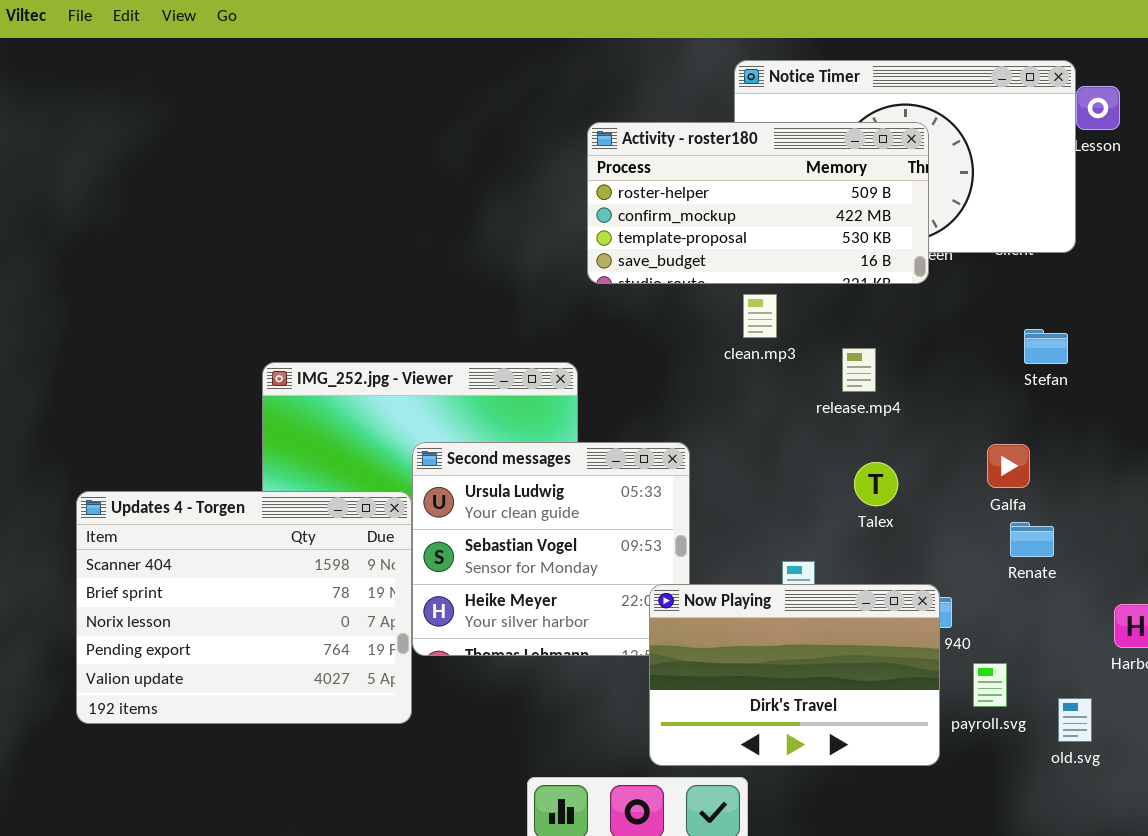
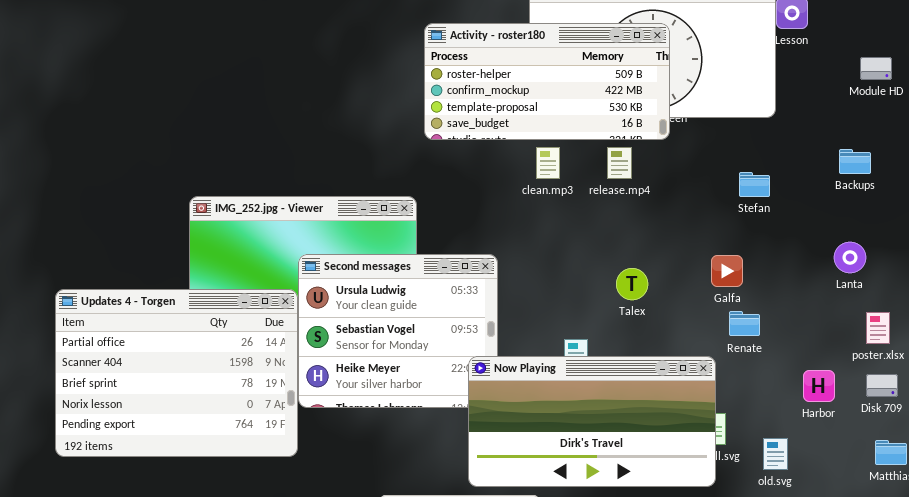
release.mp4: [842,348,876,392] -> [607,147,632,179], moved
Updates 4 - Torgen: [76,491,412,724] -> [55,289,298,457], scrolled up 1 row
Now Playing: [649,584,940,766] -> [468,356,716,487], resized

